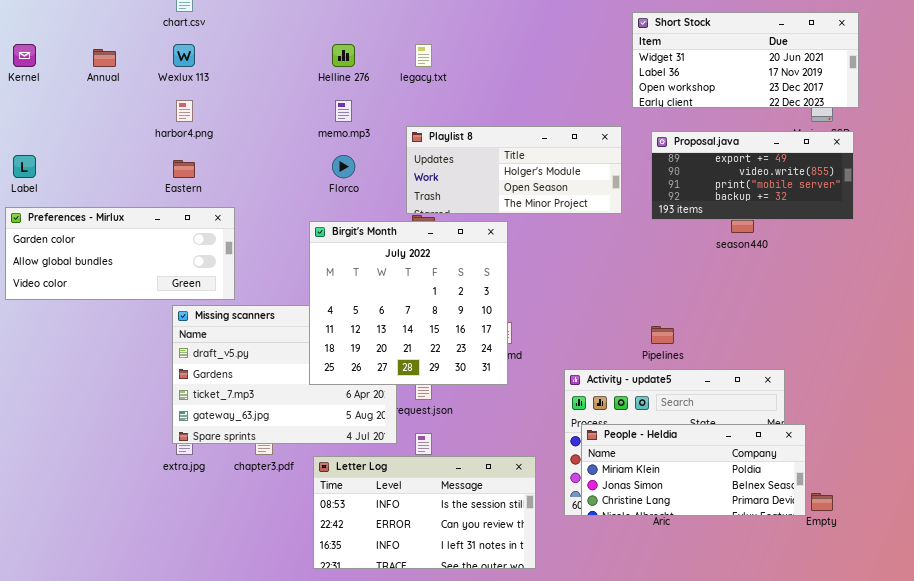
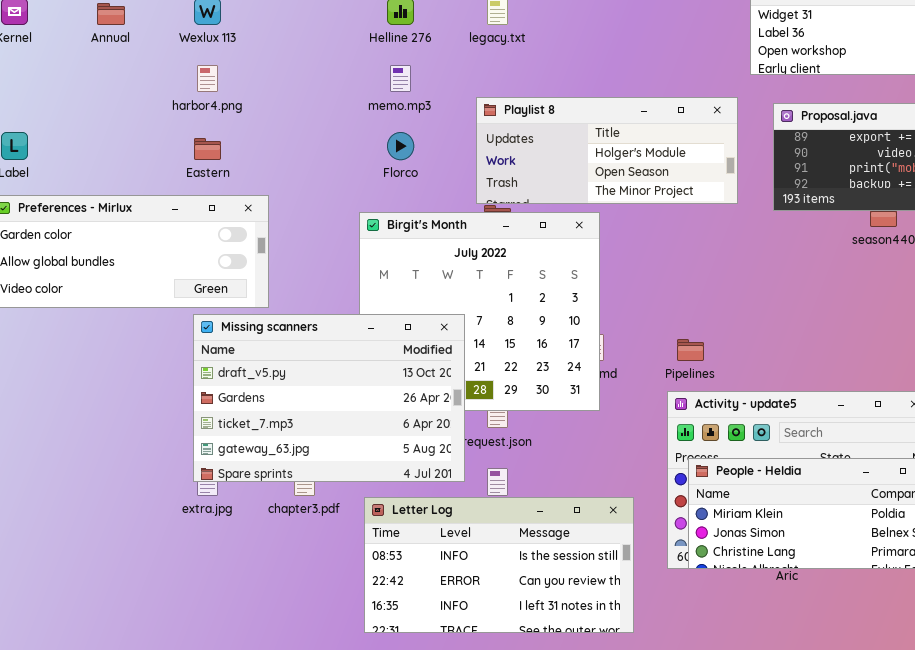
Missing scanners: [172,305,397,444] -> [193,314,465,482], raised
Pipelines: [651,326,674,344] -> [677,339,704,361], moved

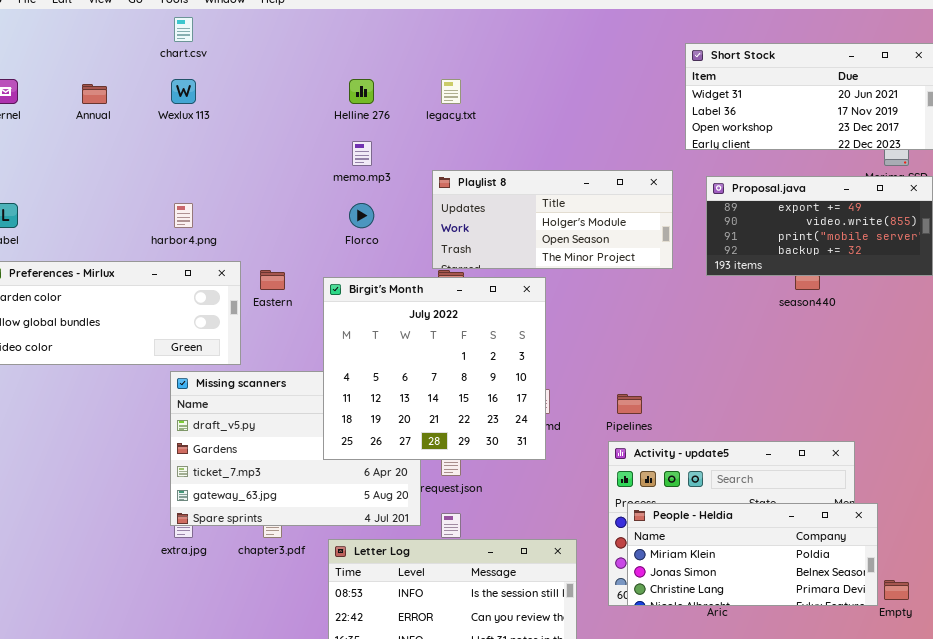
harbor4.png: [197,65,218,92] -> [174,203,193,228], moved
Eastern: [194,138,221,160] -> [260,270,285,290], moved
Birgit's Month: [359,212,600,411] -> [323,277,546,460], raised

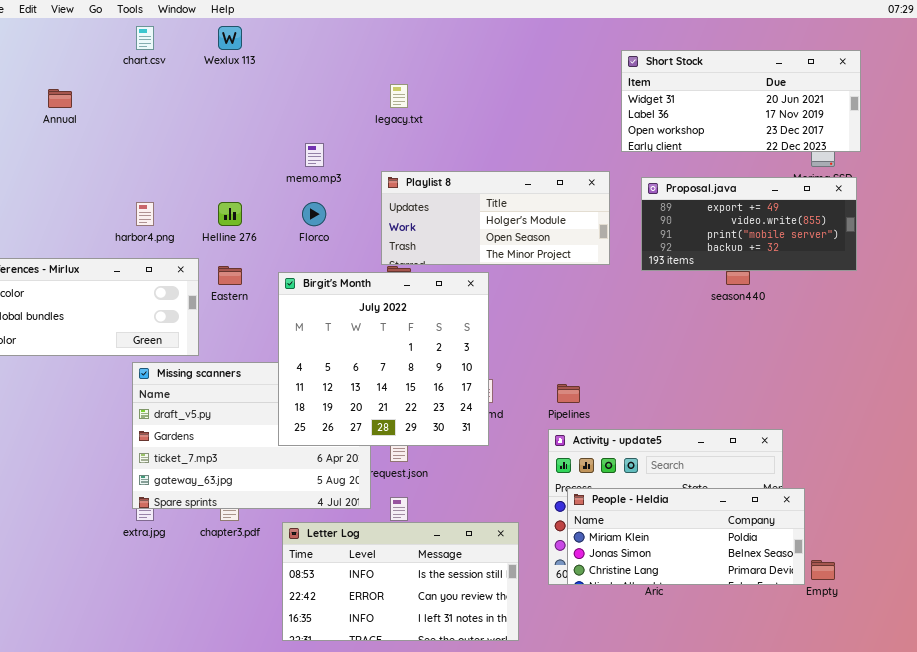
Wexlux 113: [171,79,196,104] -> [218,26,242,50], moved
Helline 276: [349,79,374,104] -> [218,202,242,226], moved

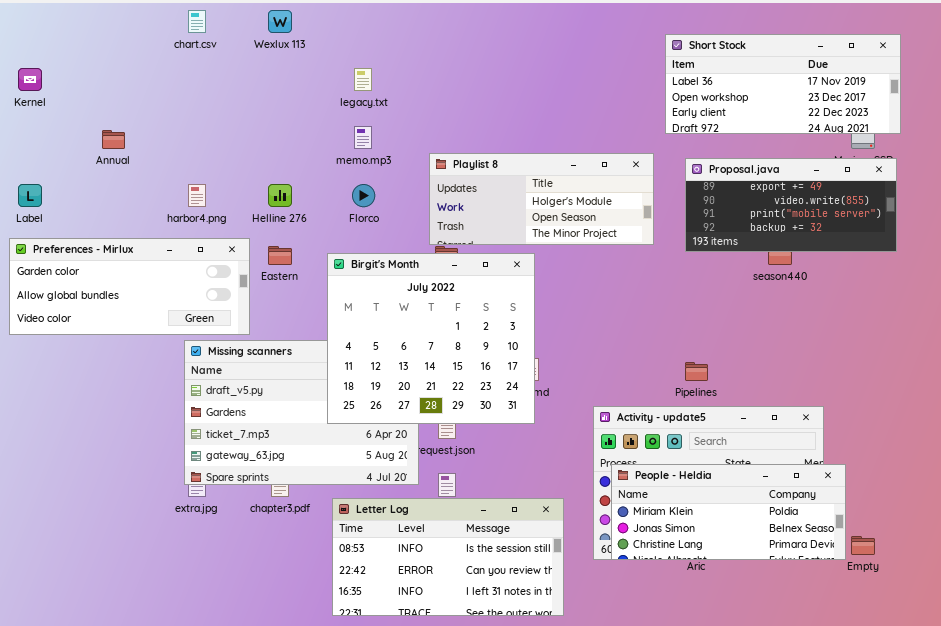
Short Stock: [621,50,861,152] -> [665,34,901,134], scrolled down 1 row
legacy.txt: [390,84,408,108] -> [354,68,372,91], moved
Annual: [48,89,72,108] -> [102,130,125,149], moved
Pipelines: [557,384,580,403] -> [685,362,708,381], moved

